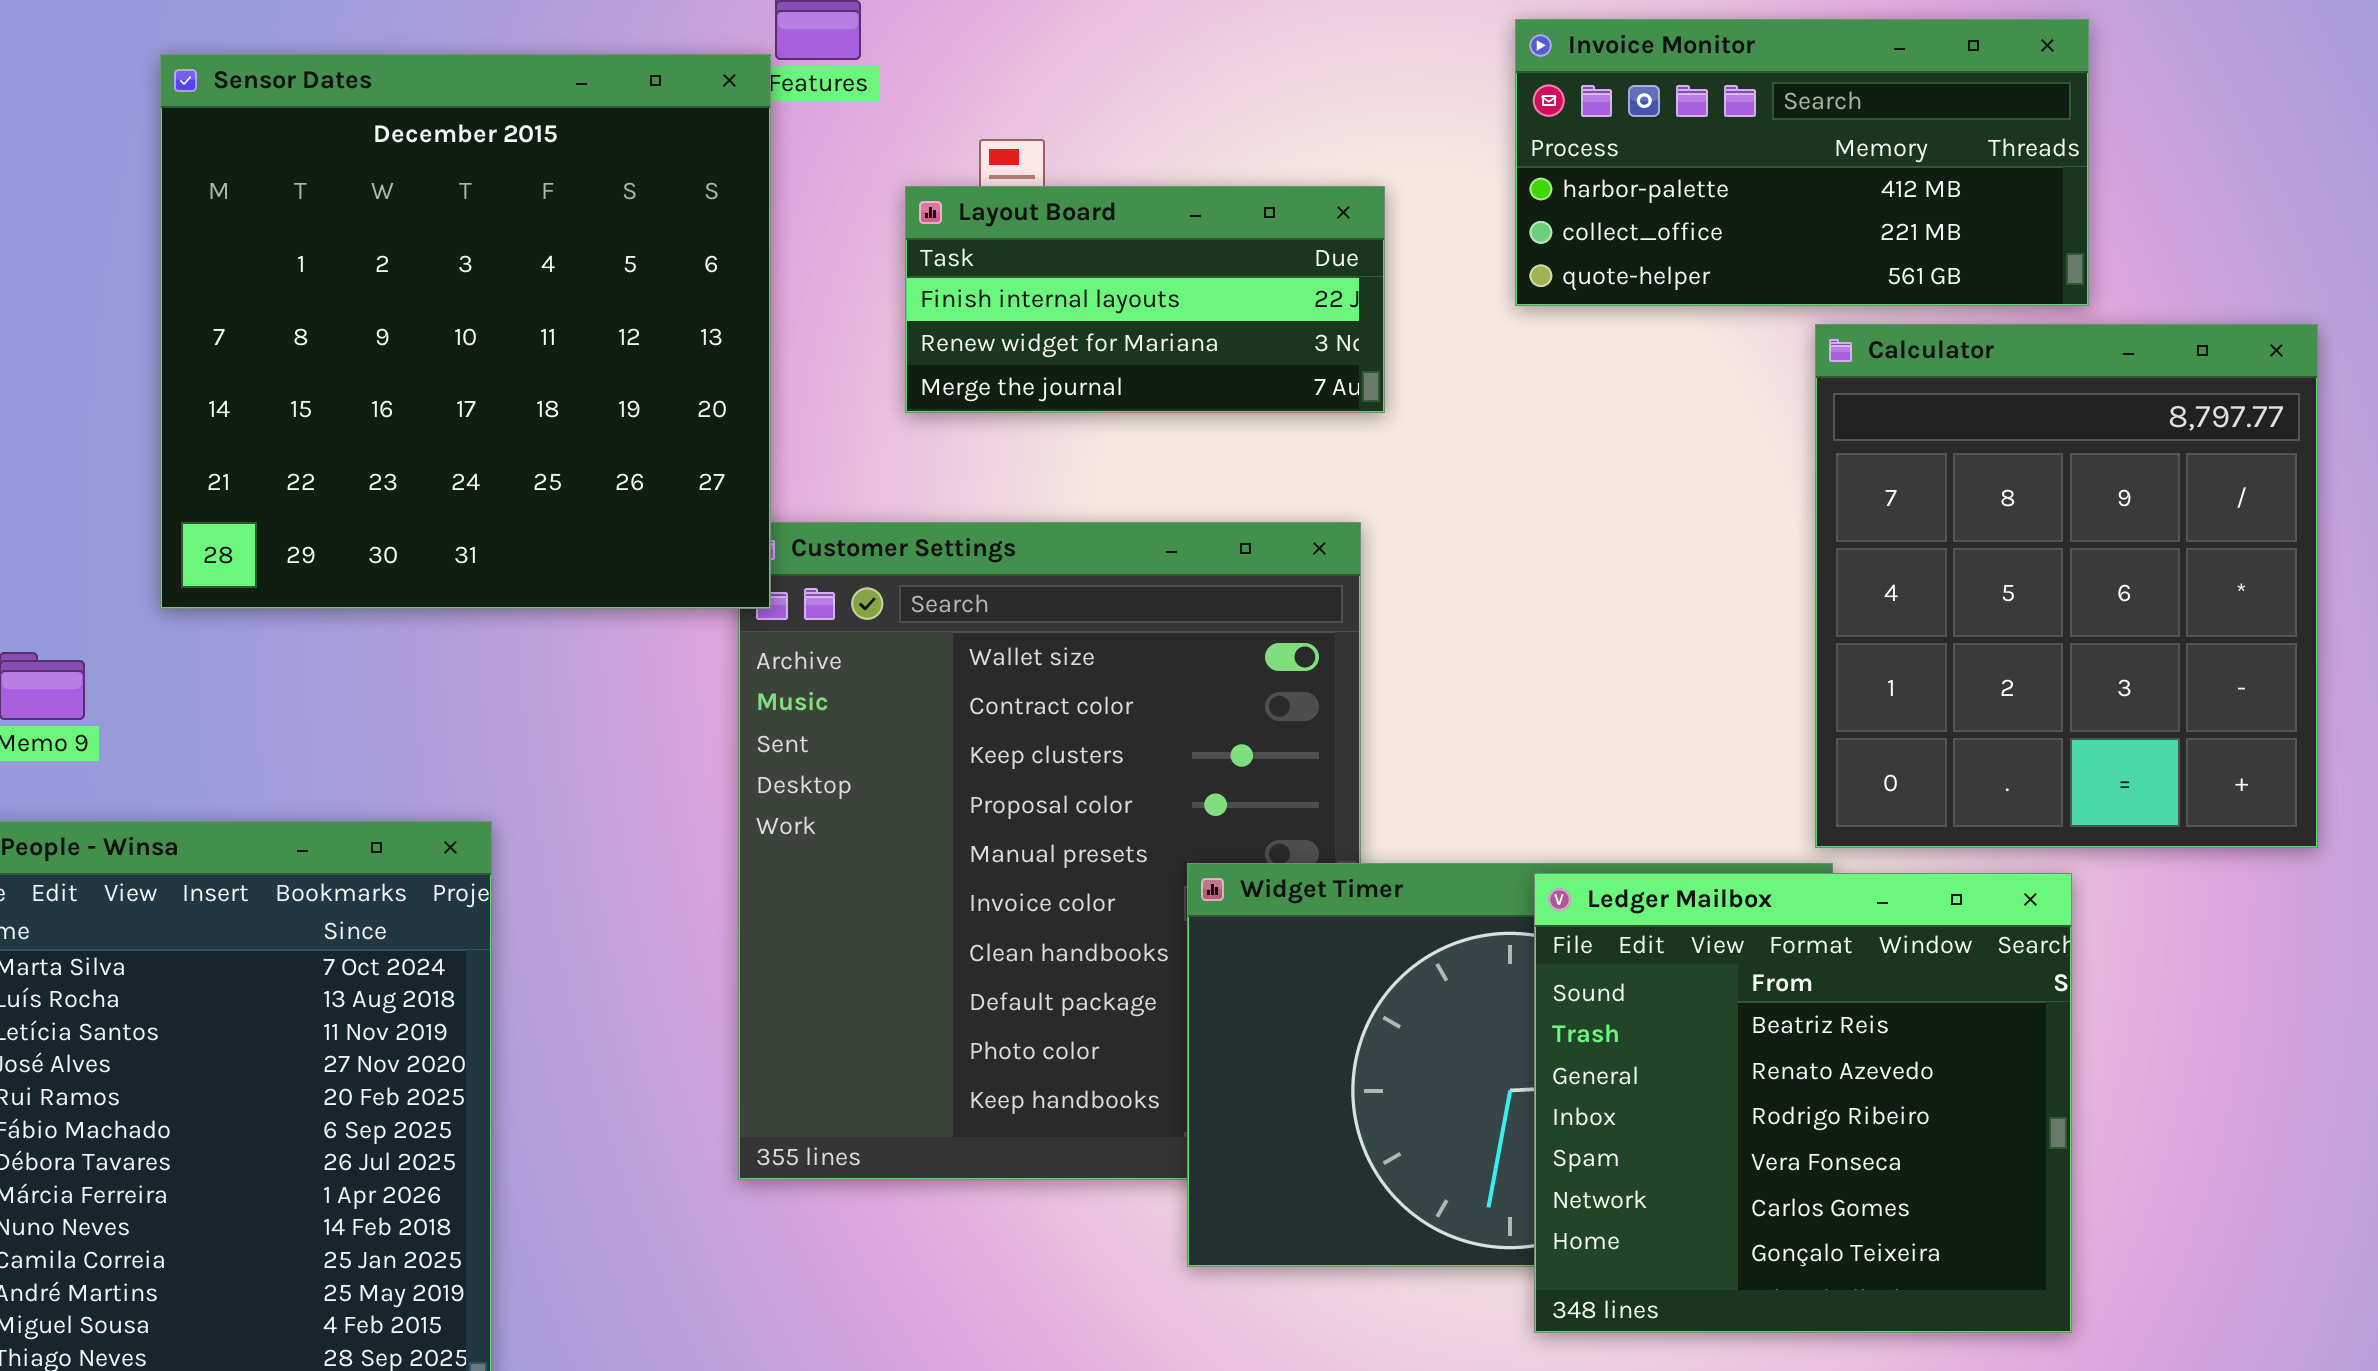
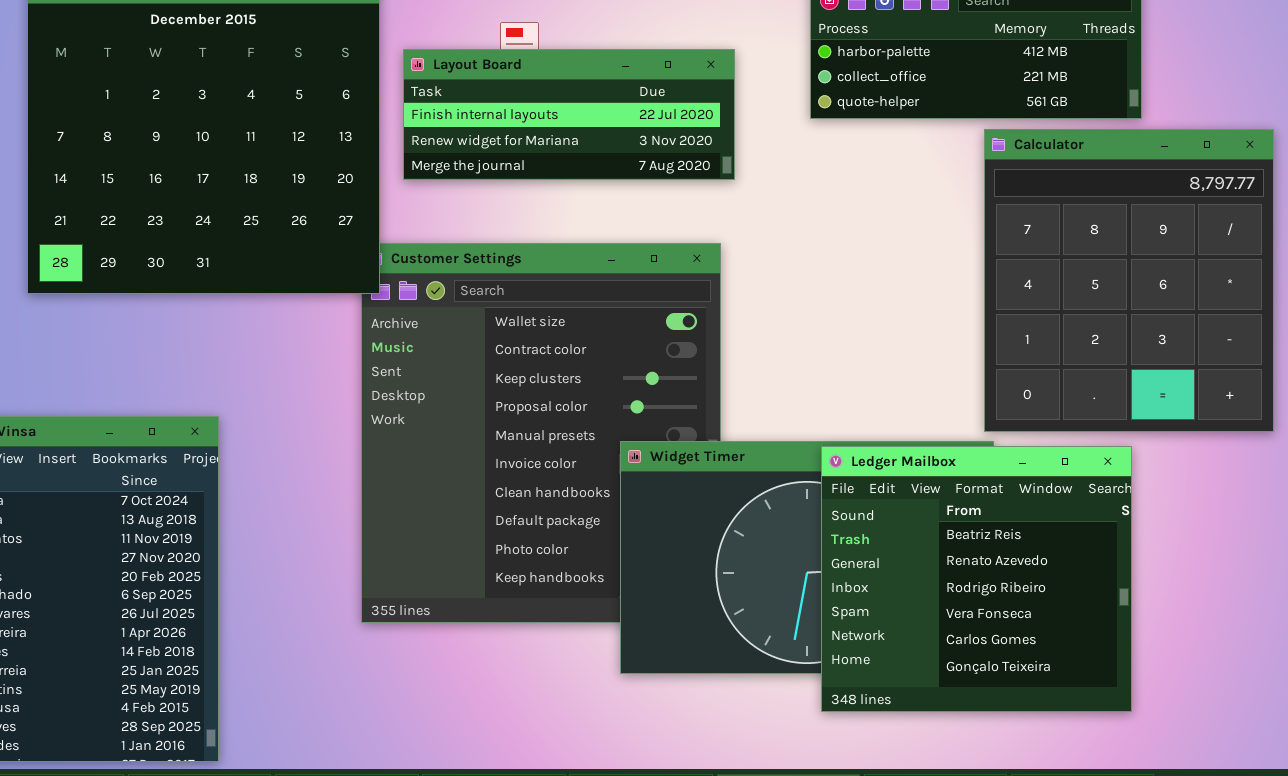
Layout Board: [905,186,1385,413] -> [403,49,735,180], resized

